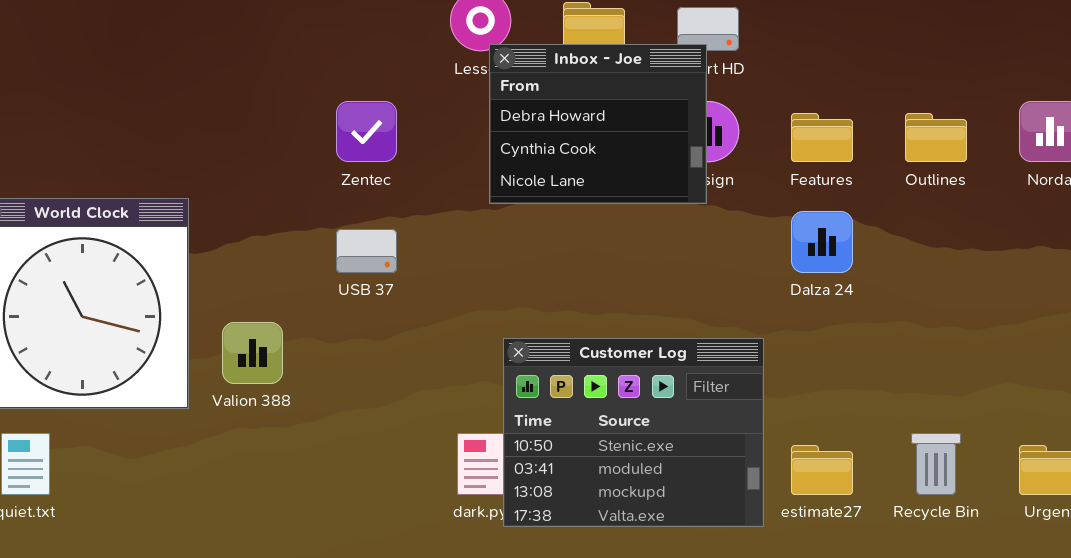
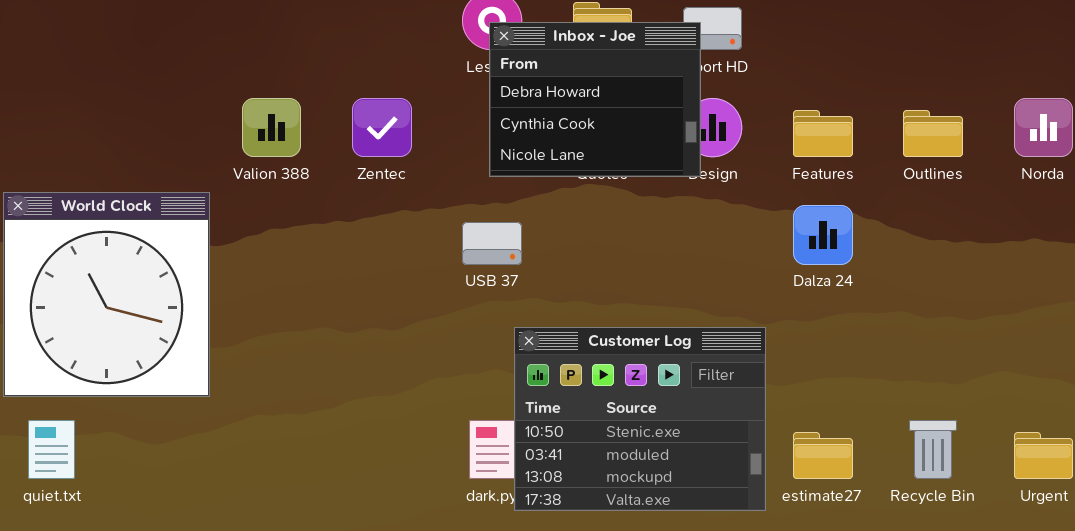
Inbox - Joe: [489,44,707,204] -> [489,22,701,177], moved
USB 37: [336,229,397,273] -> [462,222,522,265], moved
Valion 388: [222,322,283,384] -> [242,98,301,157], moved

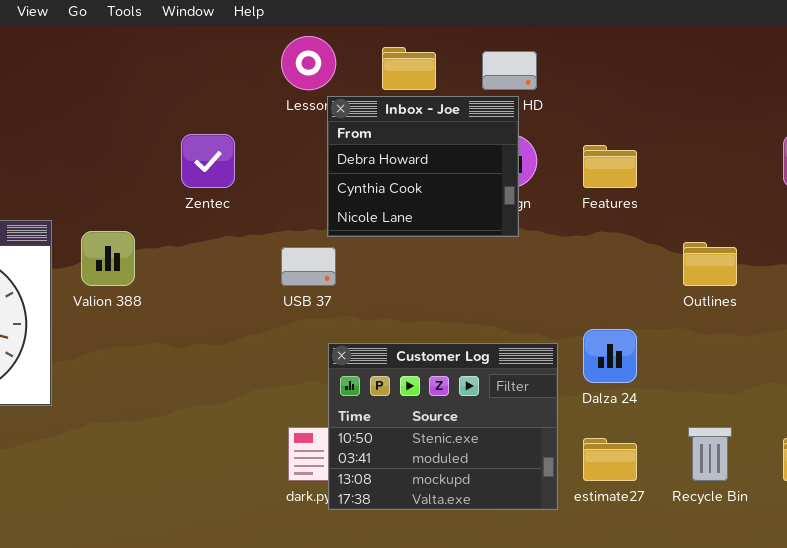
Inbox - Joe: [489,22,701,177] -> [327,96,519,237], moved
Valion 388: [242,98,301,157] -> [81,231,135,286], moved
Outlines: [903,110,963,157] -> [683,242,737,286], moved
Dalza 24: [793,205,853,265] -> [583,329,637,383], moved

